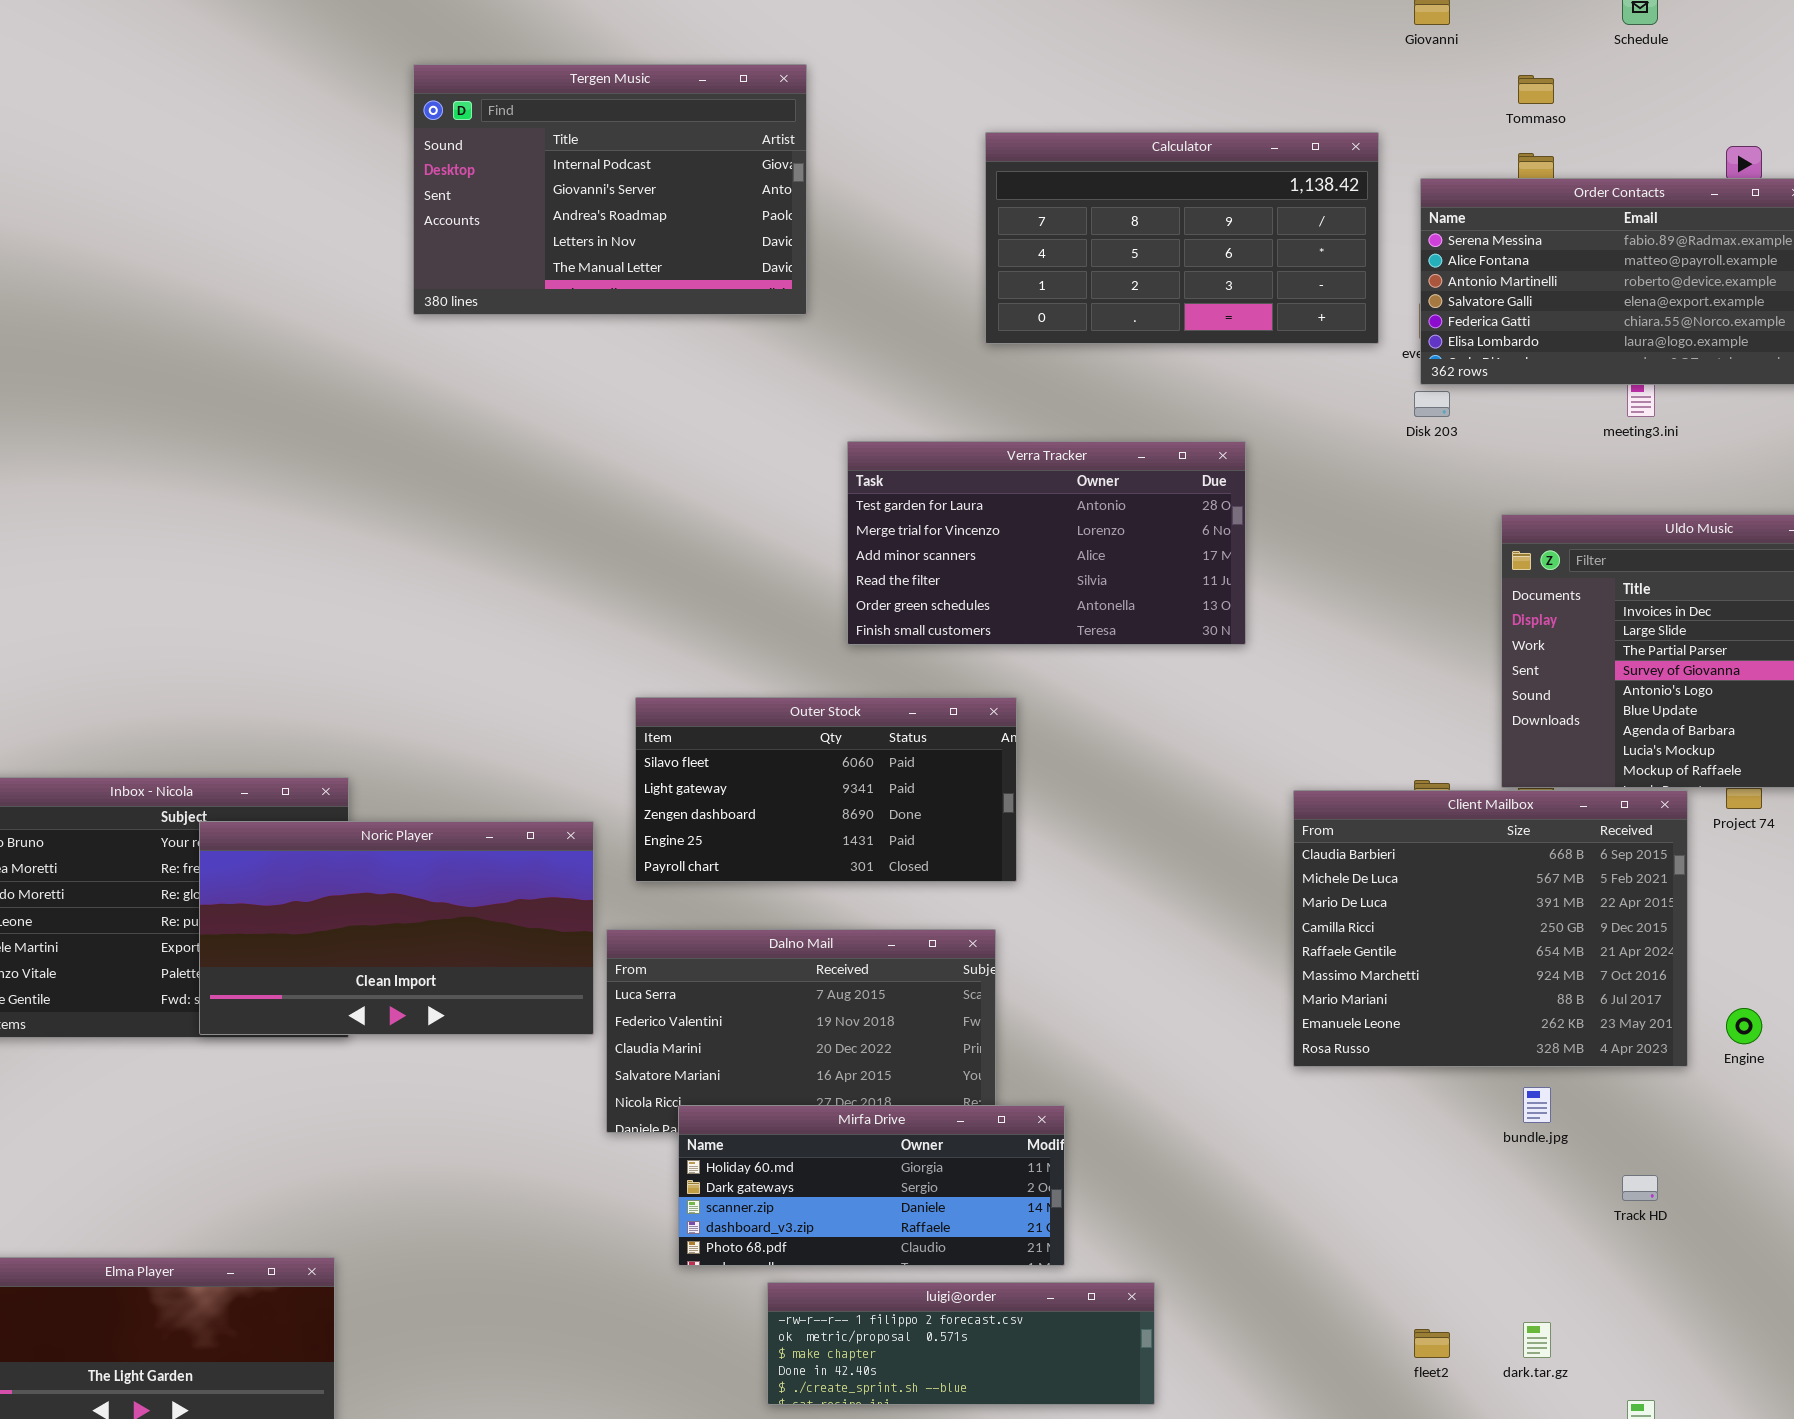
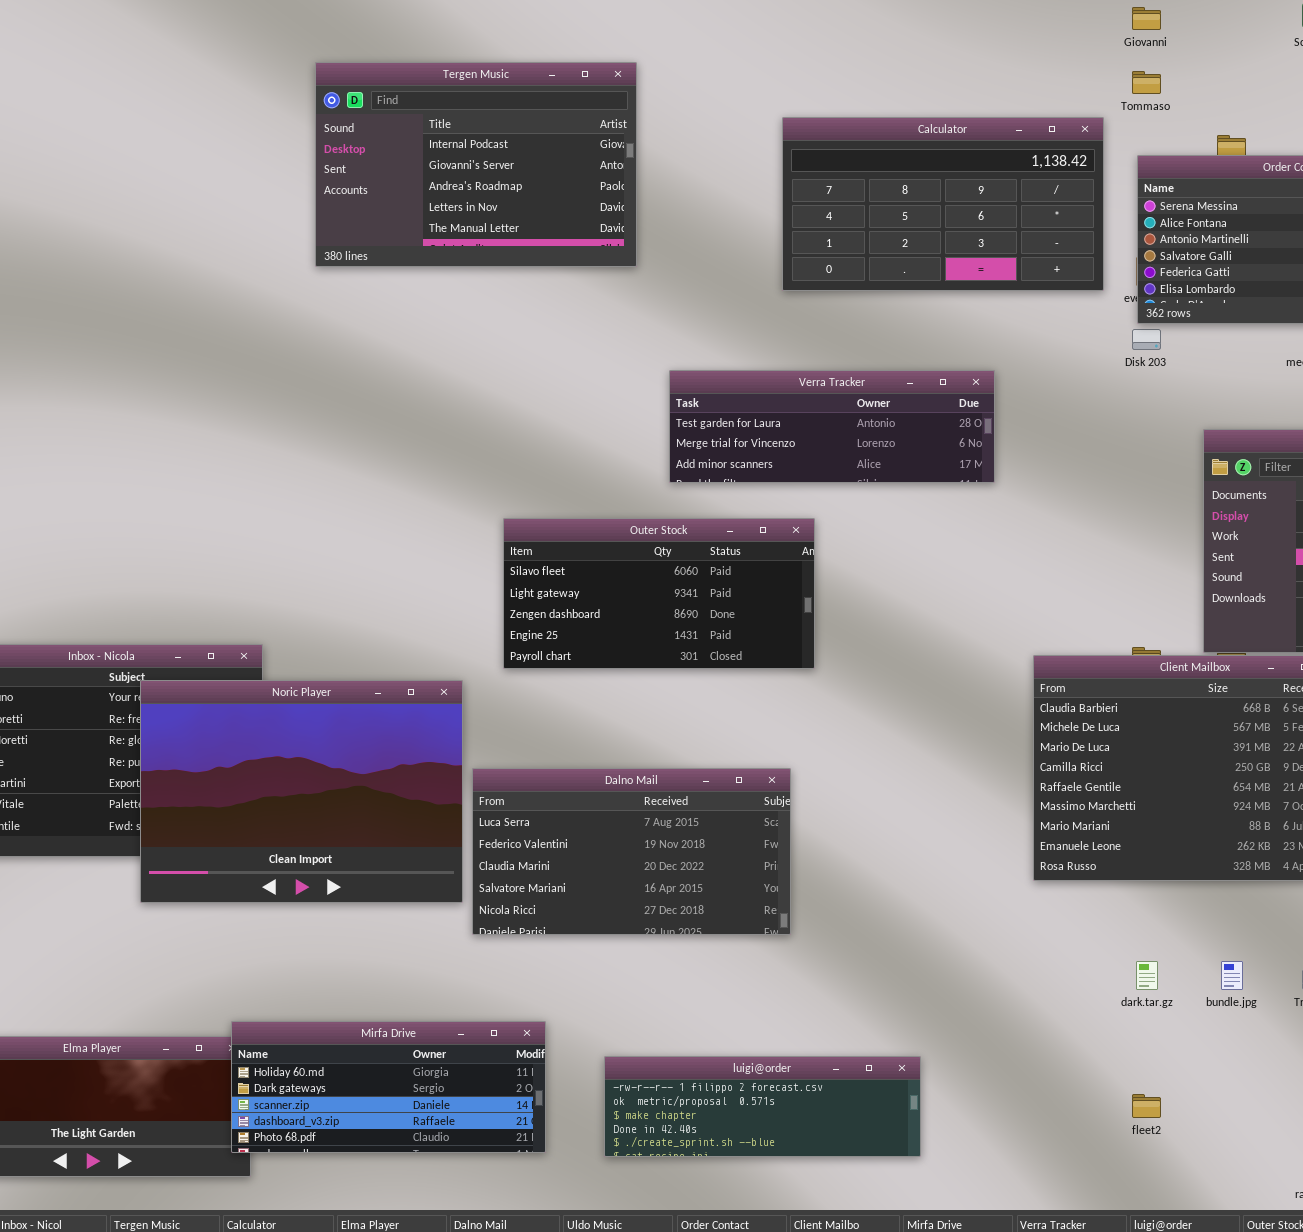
Tommaso: [1518,75,1554,104] -> [1132,71,1161,94], moved
Verra Tracker: [847,441,1246,645] -> [669,370,995,483], resized
Outer Stock: [635,697,1017,882] -> [503,518,815,669], moved
Noric Player: [199,821,594,1035] -> [140,680,463,903], resized
bundle.jpg: [1523,1087,1551,1123] -> [1221,961,1243,990], moved
Mirfa Drive: [678,1105,1065,1266] -> [231,1021,546,1153], moved
dark.tar.gz: [1523,1322,1551,1358] -> [1136,961,1158,990], moved

